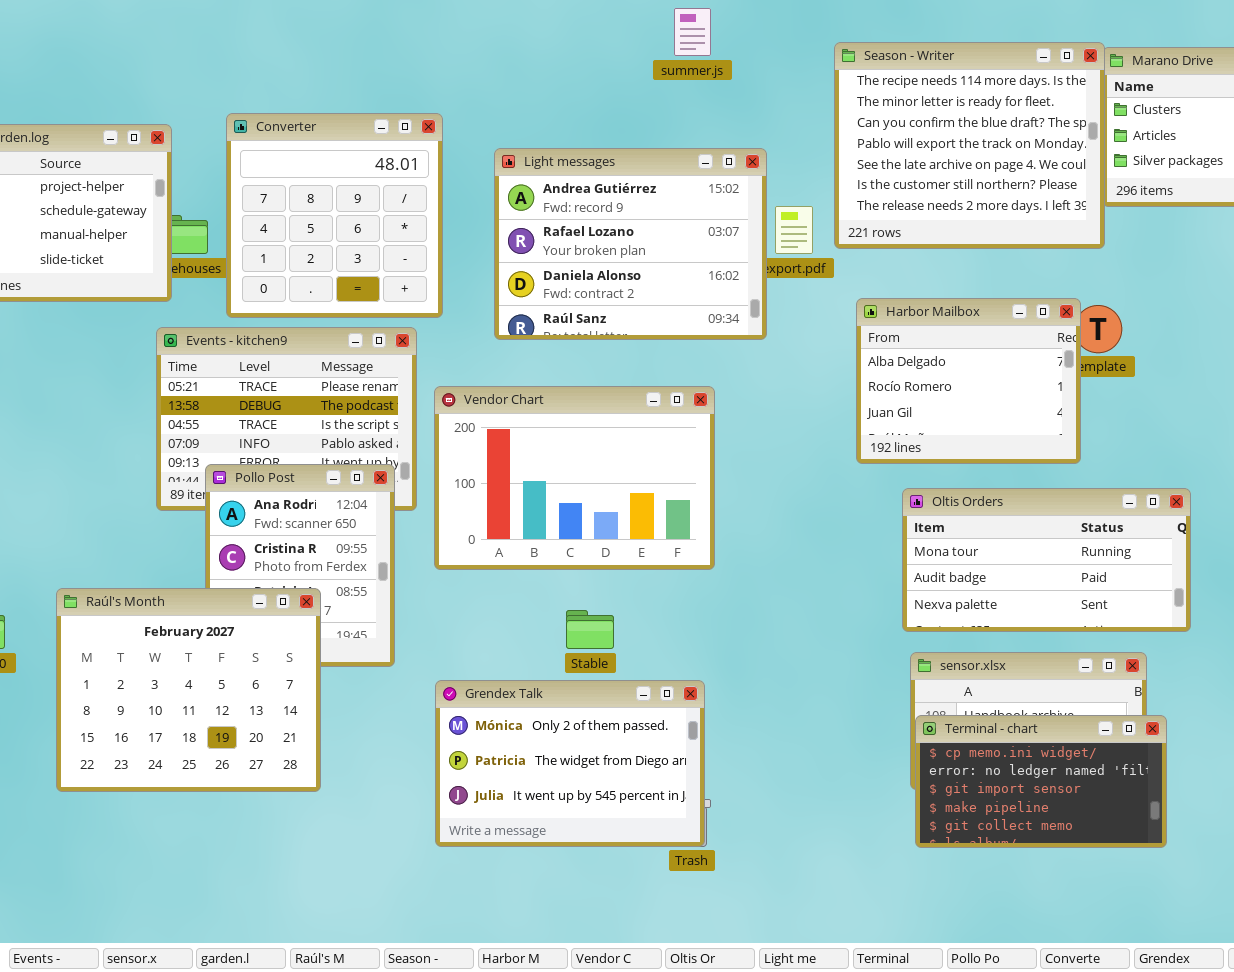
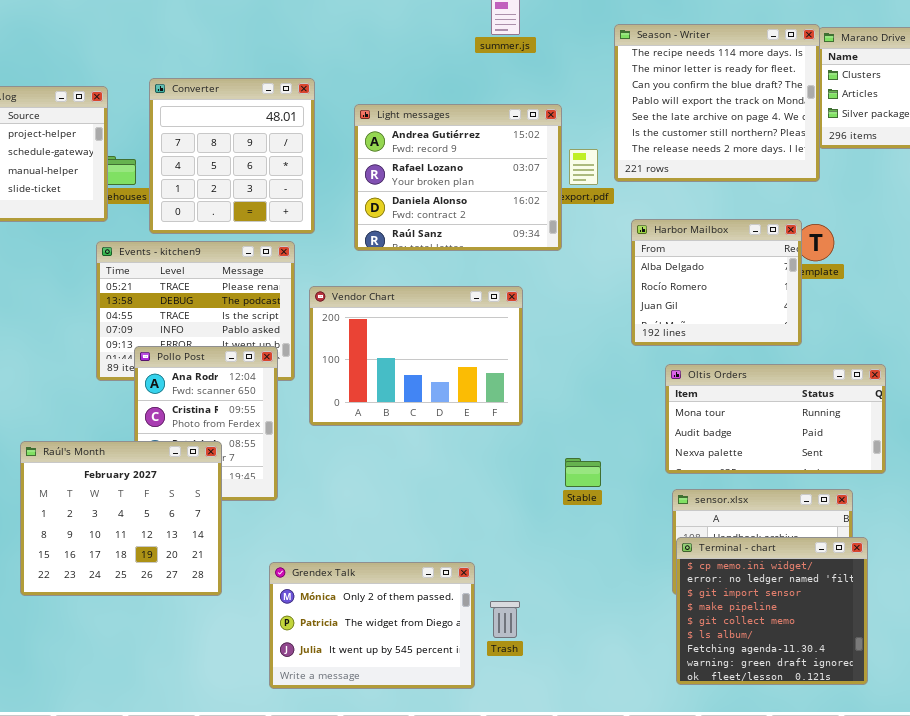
Stable: [566,610,614,649] -> [565,458,601,487], moved
Grendex Talk: [435,680,705,847] -> [269,562,475,689], moved
Terminal - chart: [915,715,1167,848] -> [676,537,868,685], resized

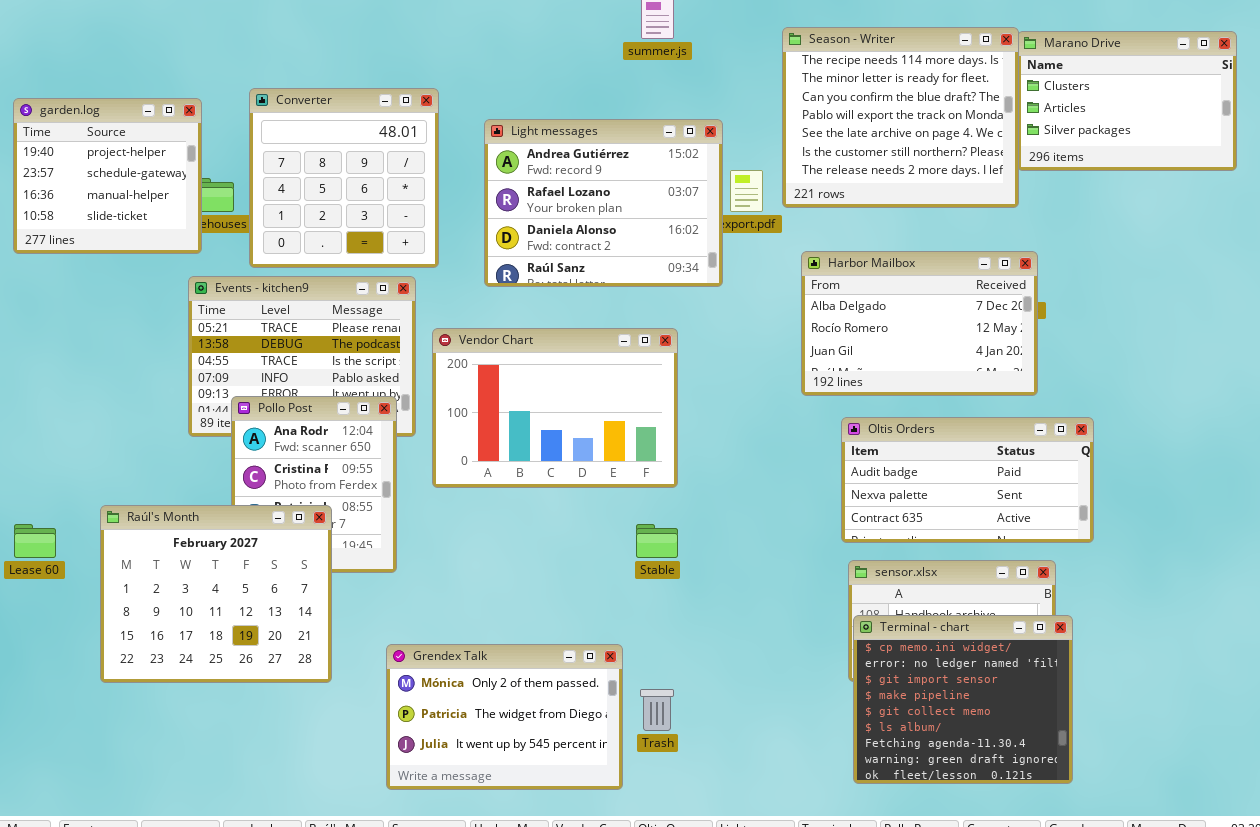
Harbor Mailbox: [631,219,802,346] -> [801,251,1038,396], resized
Oltis Orders: [665,364,886,474] -> [841,417,1094,543], scrolled down 1 row
Stable: [565,458,601,487] -> [636,524,678,558], moved

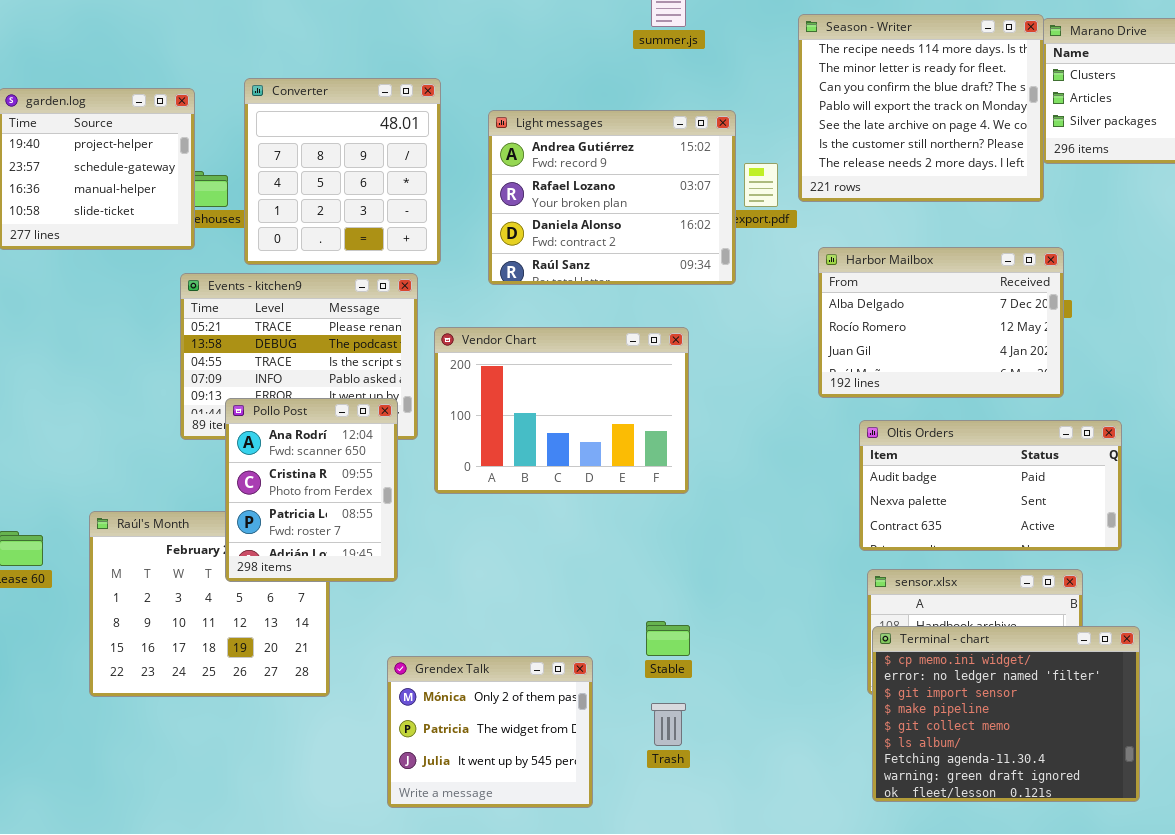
Pollo Post: [231,396,397,573] -> [225,398,398,582], raised
Stable: [636,524,678,558] -> [646,621,690,656], moved
Terminal - chart: [853,615,1073,784] -> [872,626,1140,802], resized
Grendex Talk: [386,644,623,790] -> [387,656,593,808], resized

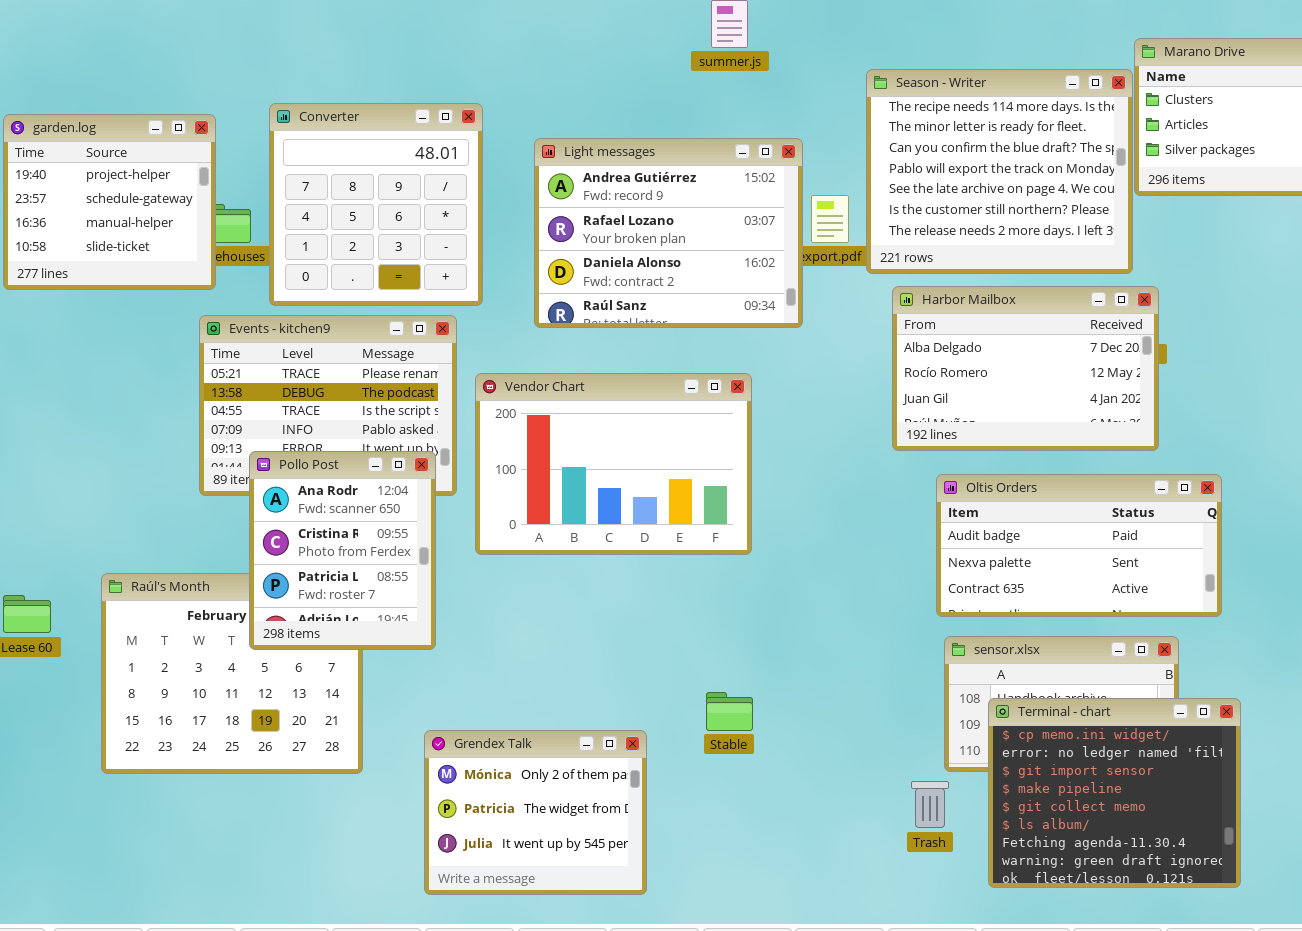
Season - Writer: [798,14,1044,202] -> [866,69,1133,274], moved
Terminal - chart: [872,626,1140,802] -> [988,698,1241,888], resized
Trash: [651,703,686,746] -> [911,781,949,828], moved

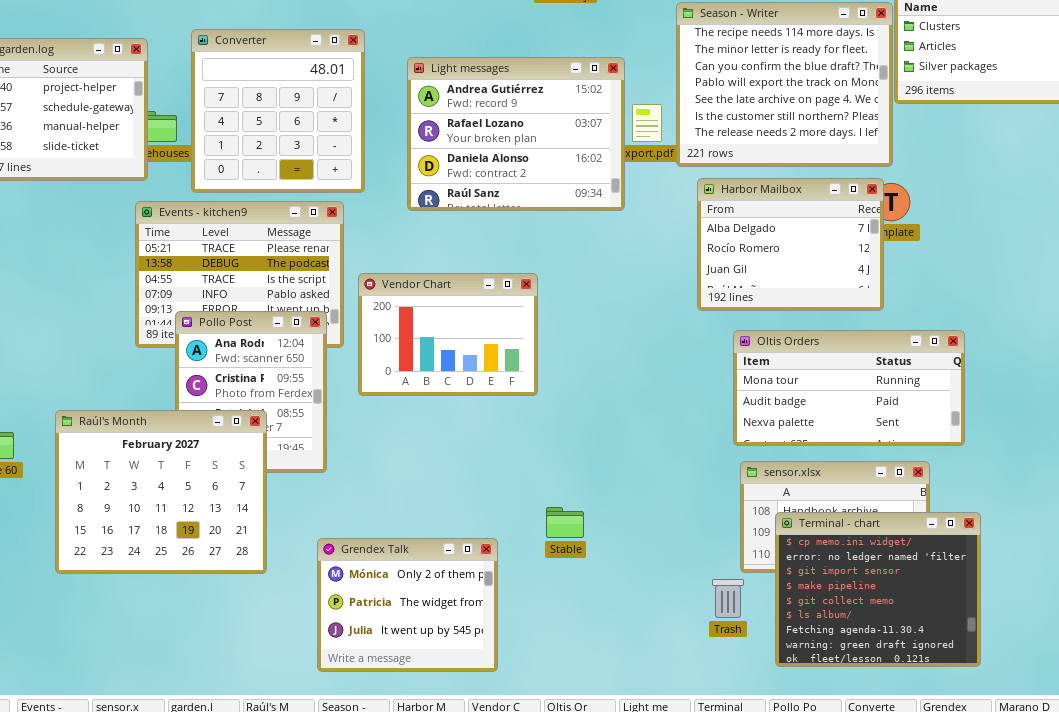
Harbor Mailbox: [892,286,1159,451] -> [697,178,884,311], resized
Vendor Chart: [475,373,752,555] -> [358,273,538,396], resized
Oltis Orders: [936,474,1222,617] -> [733,330,965,446], scrolled up 1 row
Raúl's Month: [101,573,363,774] -> [55,410,267,574], raised

